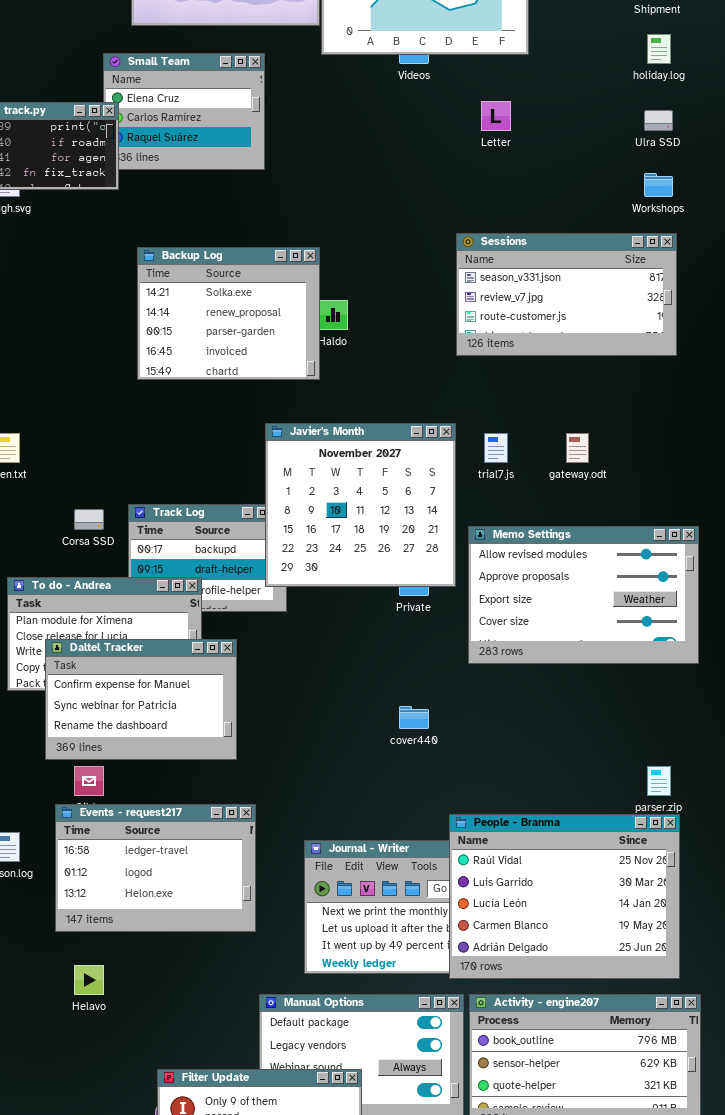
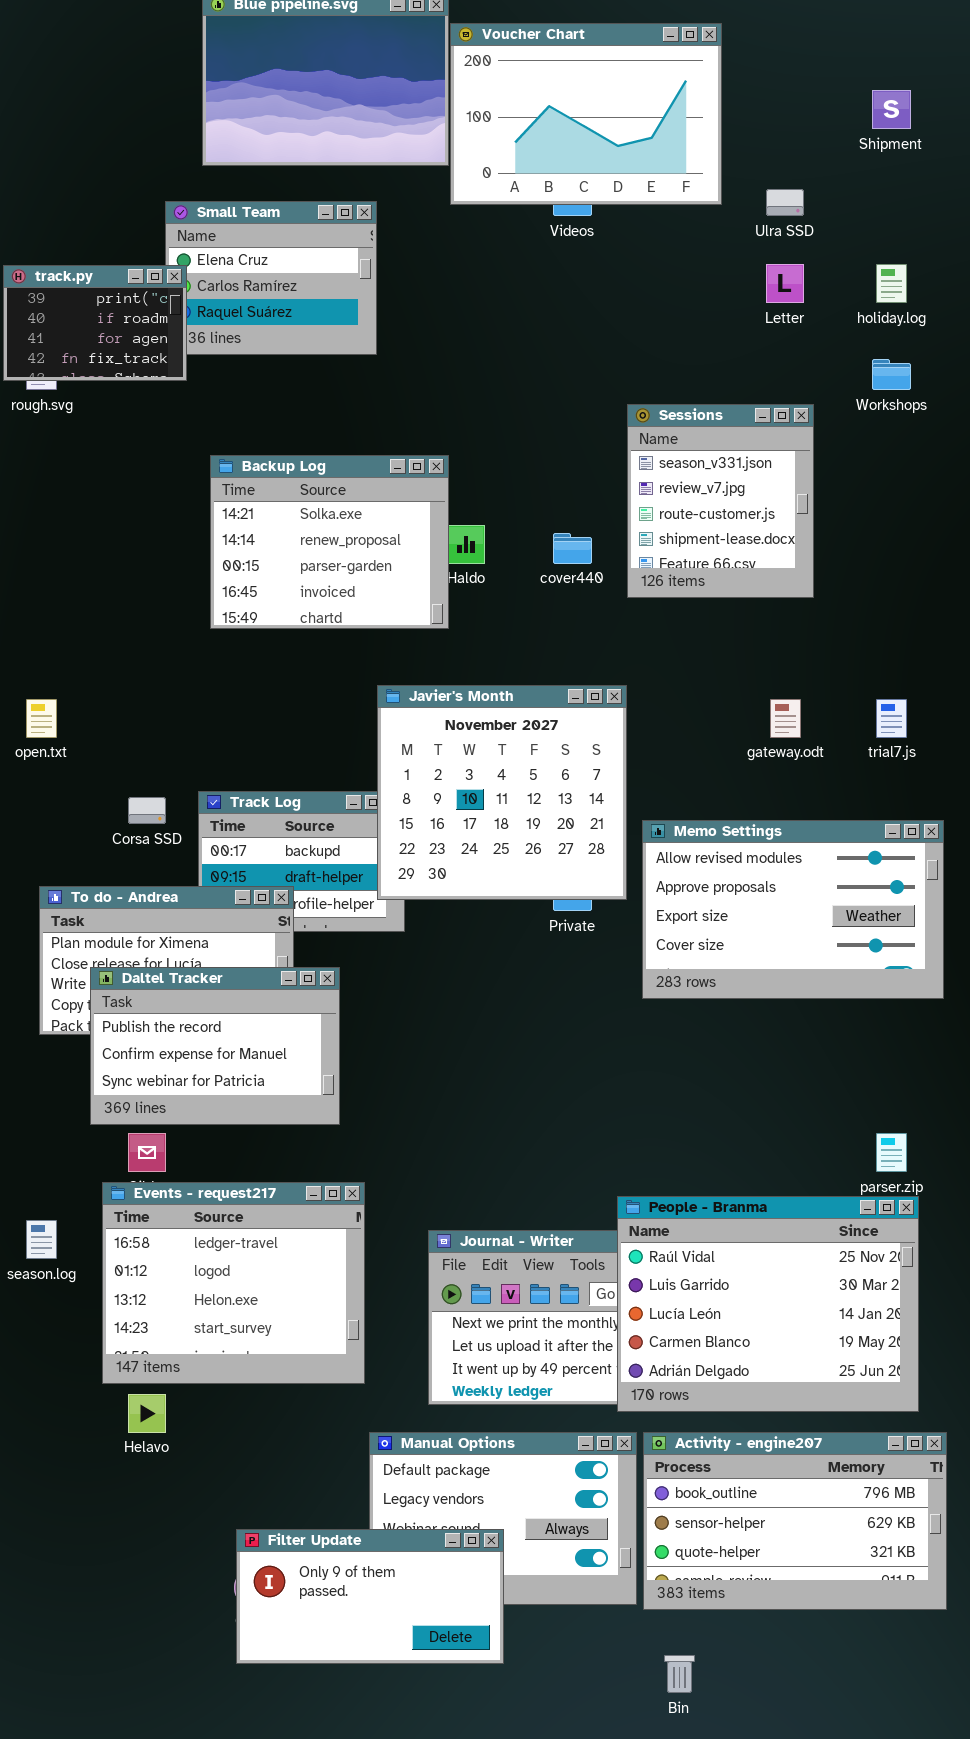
holiday.log: [647,34,671,64] -> [876,264,907,303], moved
Letter: [481,101,511,131] -> [766,264,804,303], moved
Ulra SSD: [644,110,673,131] -> [766,189,804,216], moved
Sessions: [456,233,677,356] -> [627,404,814,598], resized
trial7.js: [484,433,508,463] -> [876,699,907,738], moved
Daltel Tracker: [45,639,237,760] -> [90,967,340,1125], scrolled up 1 row
cover440: [399,706,429,729] -> [553,533,592,564], moved
Events - request217: [55,804,256,932] -> [102,1182,365,1384], resized

